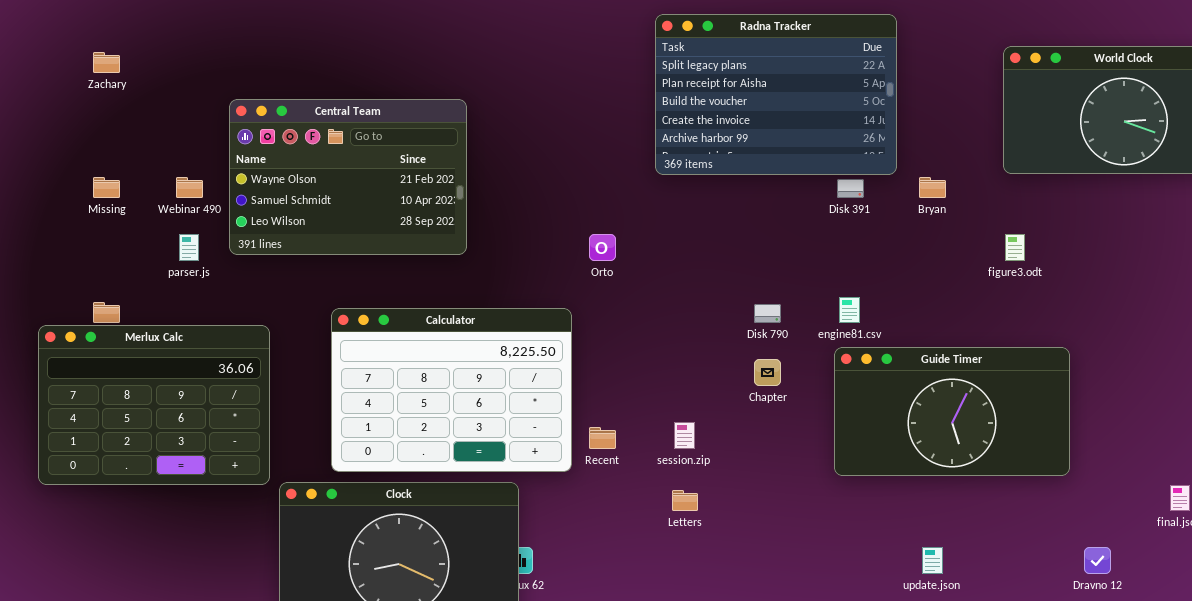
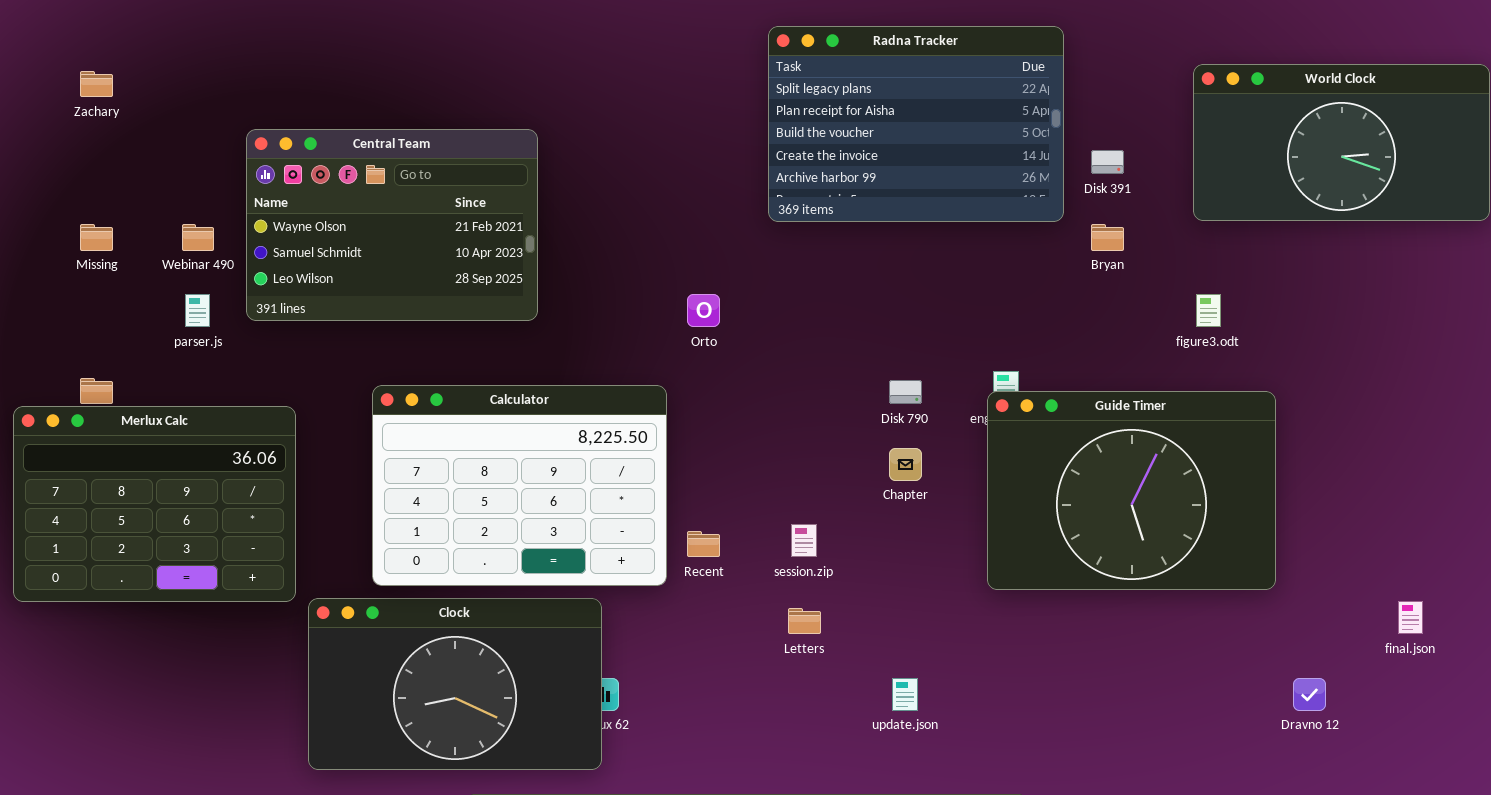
Disk 391: [837,179,864,198] -> [1091,150,1124,174], moved
Guide Timer: [834,347,1070,476] -> [987,391,1276,590], resized
update.json: [922,547,943,574] -> [892,678,918,711], moved

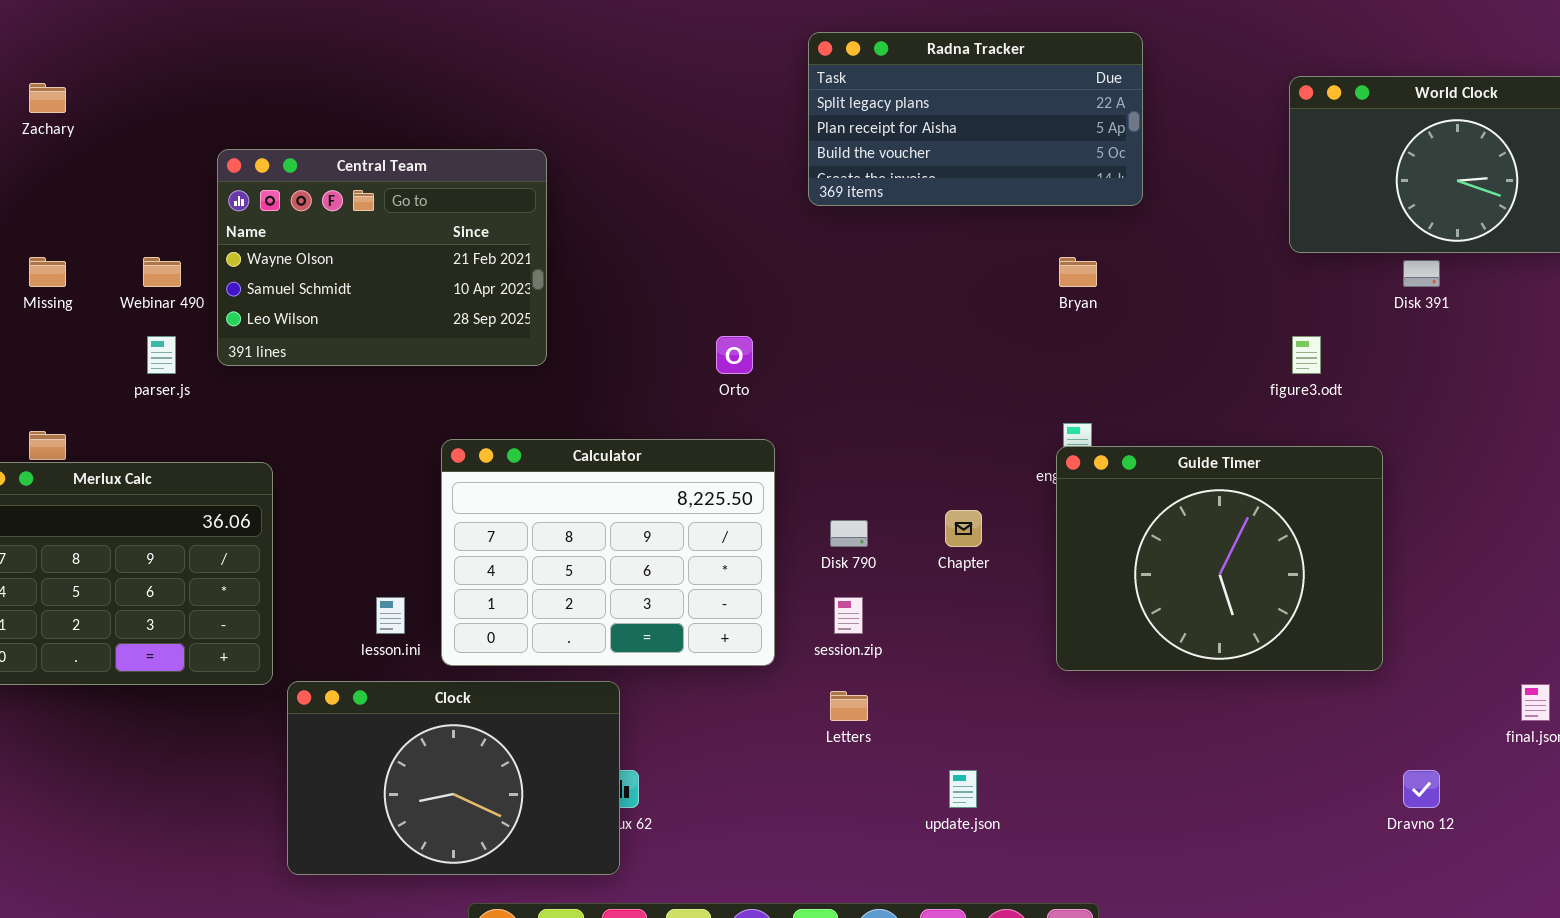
Radna Tracker: [768,26,1064,222] -> [808,32,1143,206], resized
Disk 391: [1091,150,1124,174] -> [1403,260,1440,287], moved
Bryan: [1091,224,1124,251] -> [1059,257,1097,287], moved
Disk 790: [889,380,922,404] -> [830,520,868,547], moved
Calculator: [372,385,667,586] -> [441,439,775,666], moved

